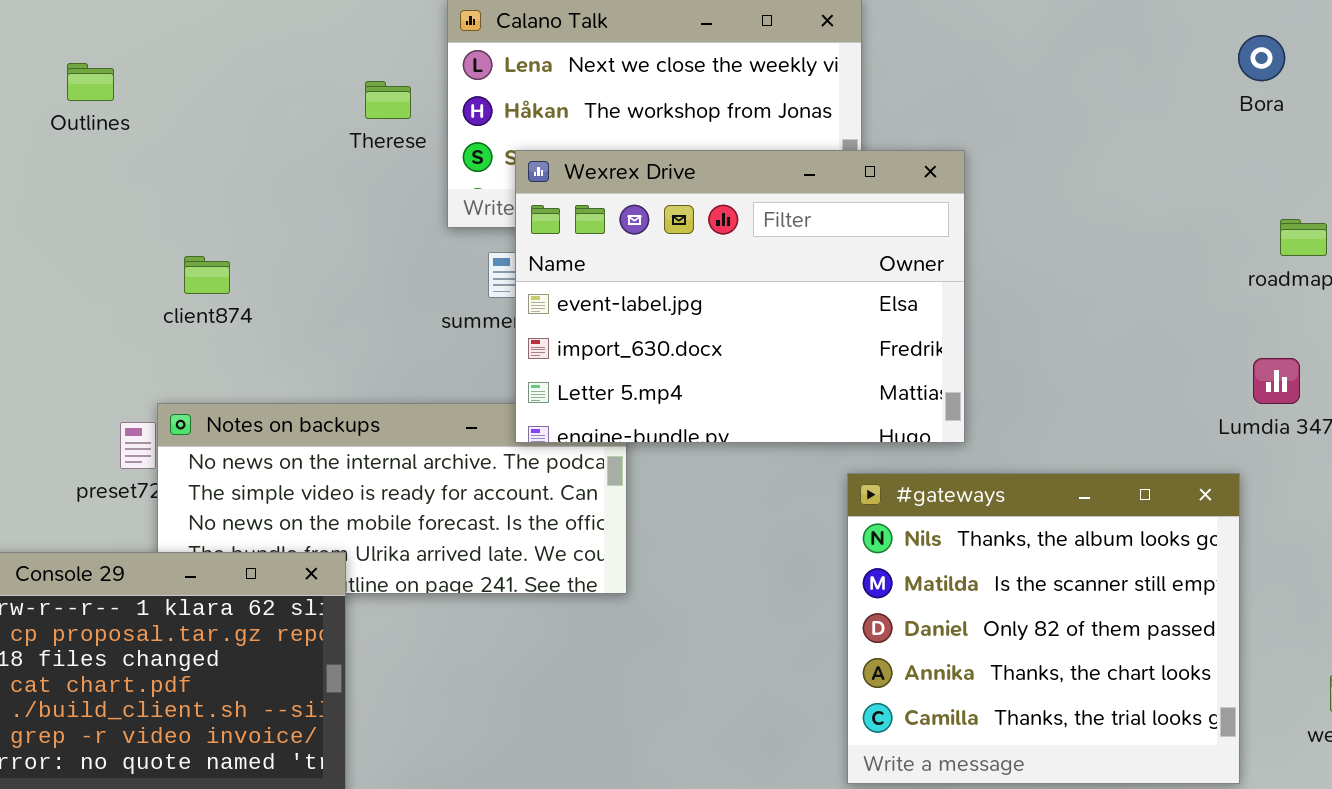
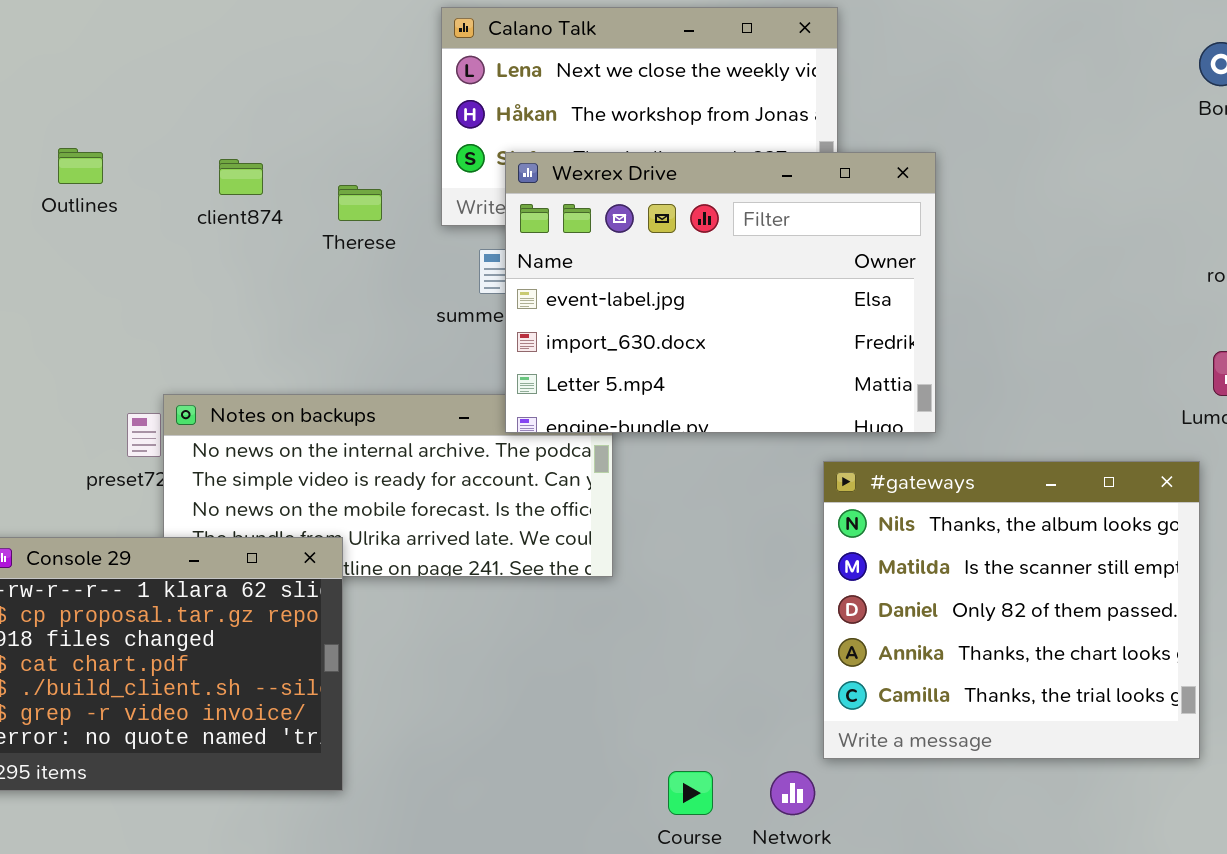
Outlines: [67,63,114,101] -> [58,148,103,184], moved
Therese: [365,81,411,119] -> [338,185,382,221], moved
client874: [184,256,230,294] -> [219,159,263,195], moved

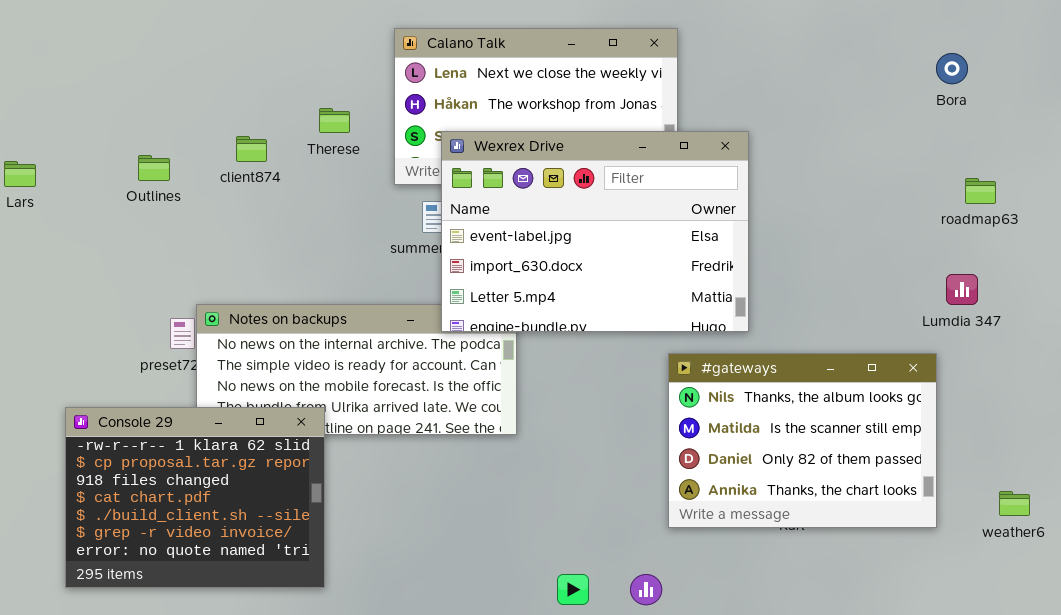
Outlines: [58,148,103,184] -> [138,155,170,181], moved
Therese: [338,185,382,221] -> [319,108,350,133], moved
#gateways: [823,461,1200,759] -> [668,353,937,528], resized

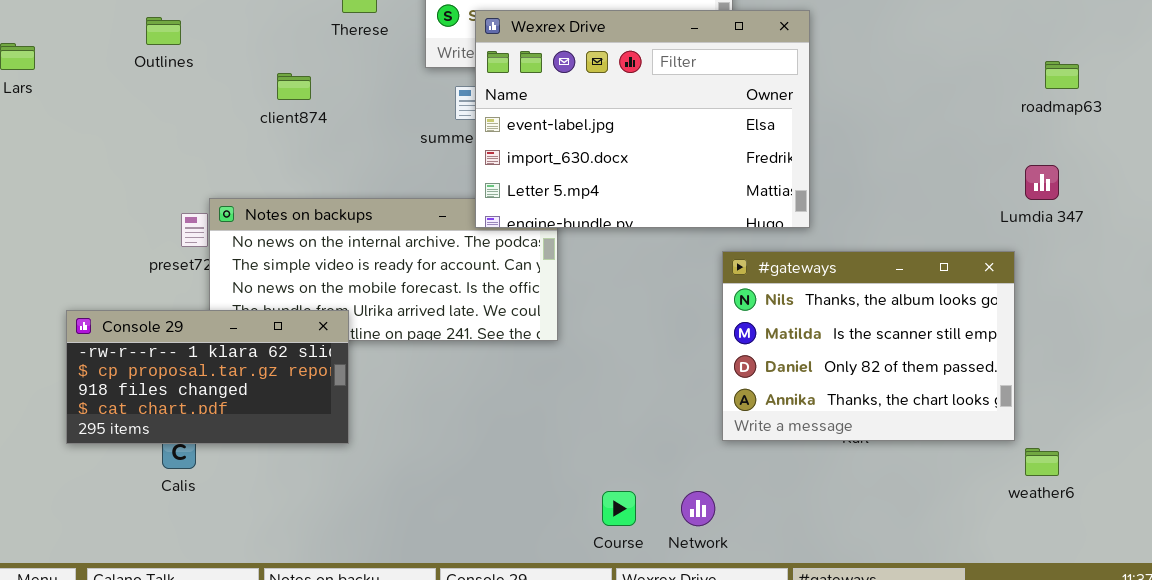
client874: [236,136,267,162] -> [277,73,311,100], moved
Outlines: [138,155,170,181] -> [146,17,181,45], moved
Console 29: [65,407,325,588] -> [66,310,349,444], resized
weather6: [999,491,1030,516] -> [1025,448,1059,476], moved

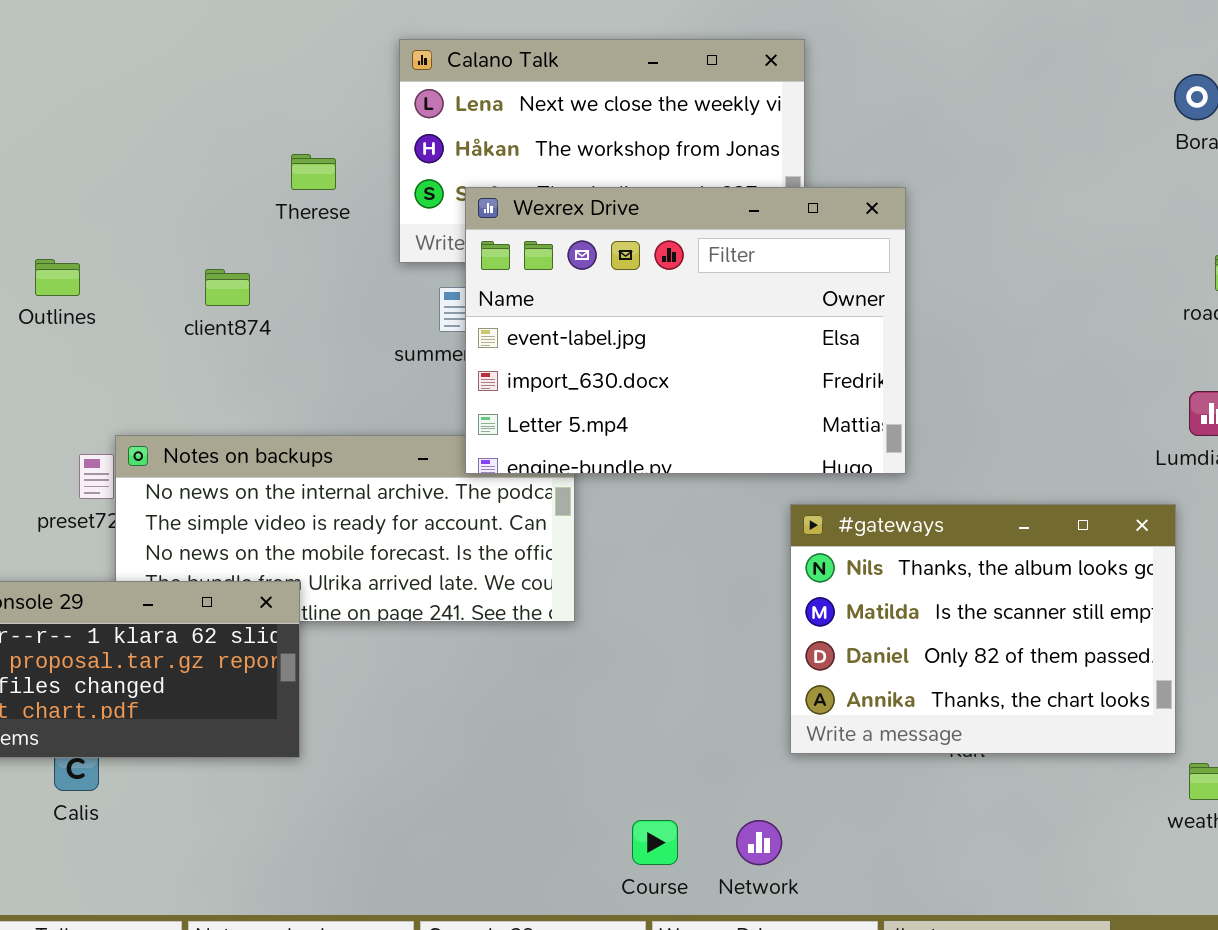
Outlines: [146,17,181,45] -> [35,259,80,296], moved

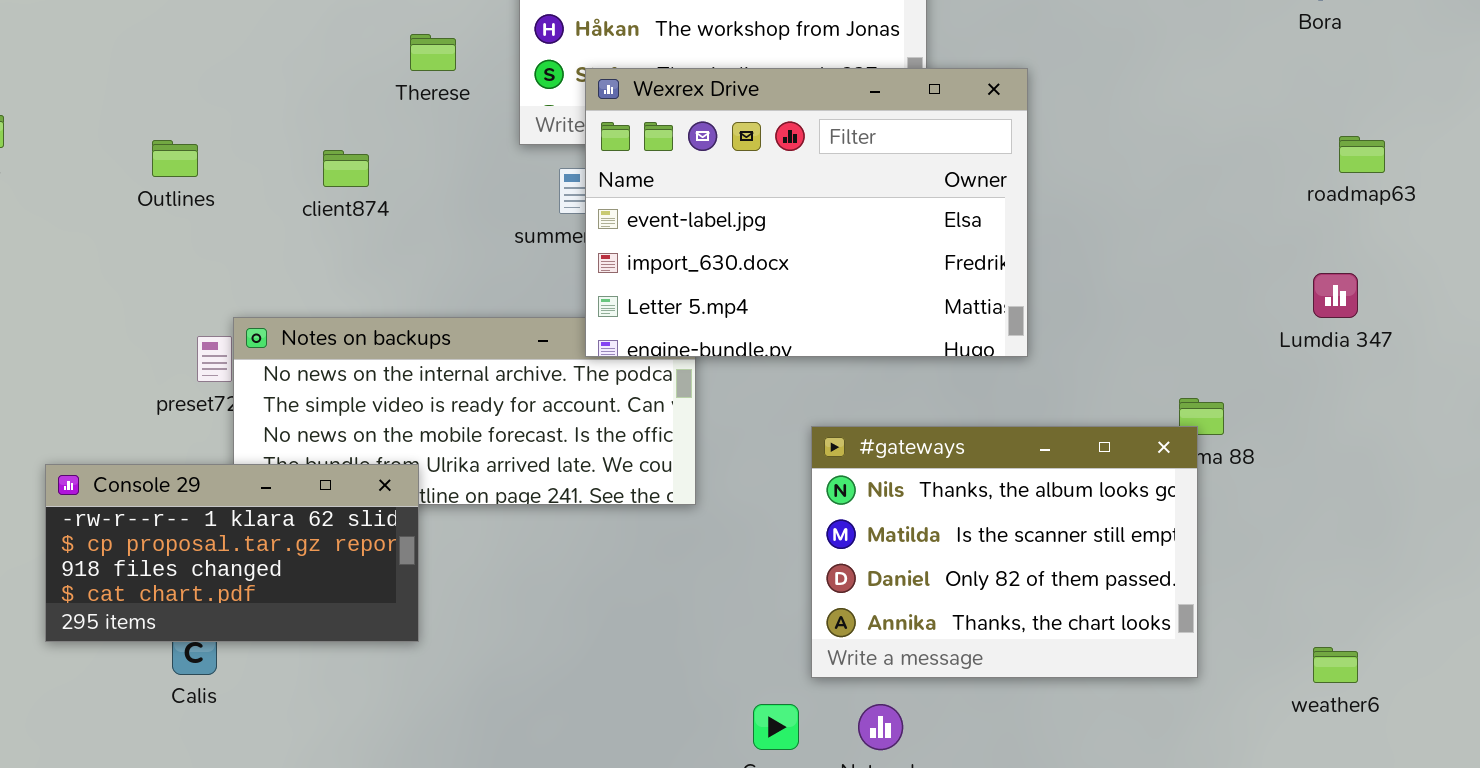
#gateways: [790,504,1176,754] -> [811,426,1198,678], moved

